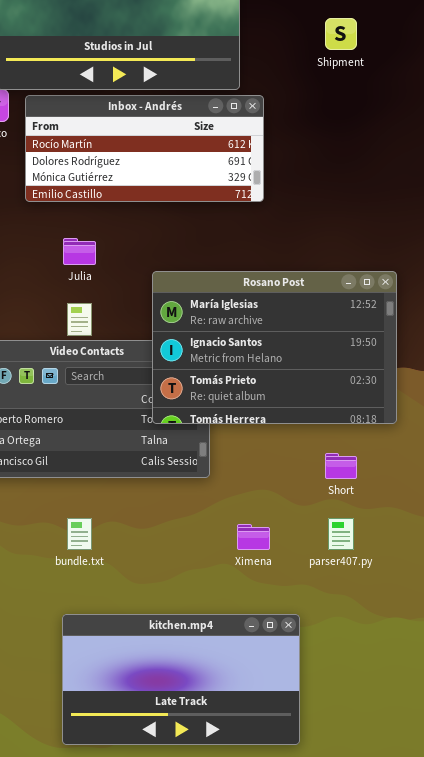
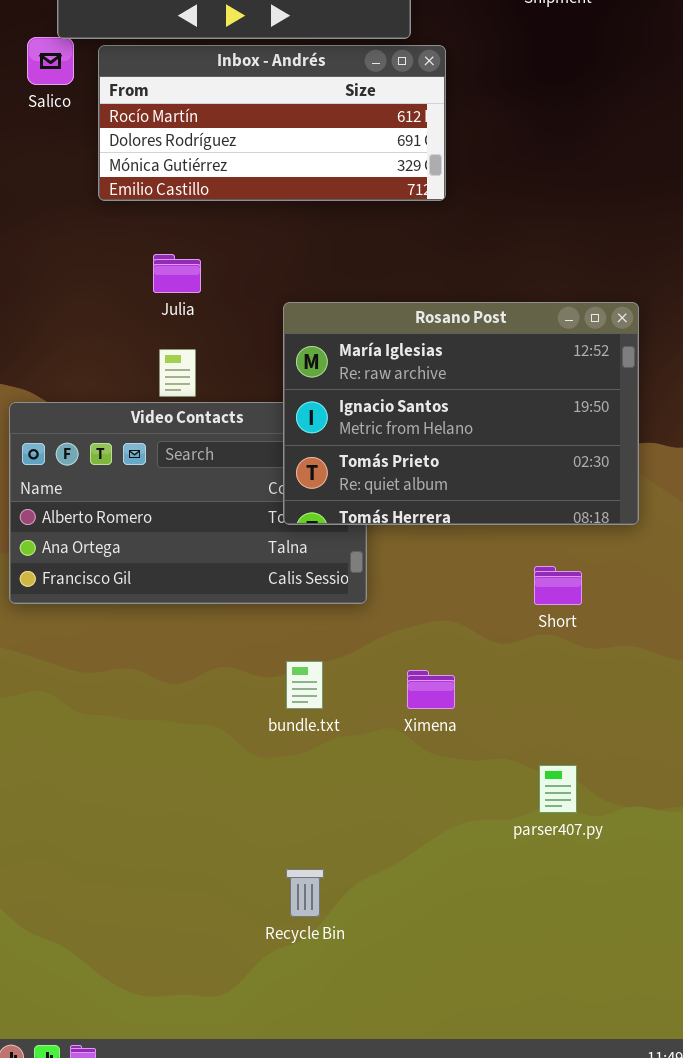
bundle.txt: [67,518,92,550] -> [286,661,323,709], moved
parser407.py: [328,518,354,550] -> [539,765,577,813], moved
kitchen.mp4: [62,614,300,745] -> none, closed

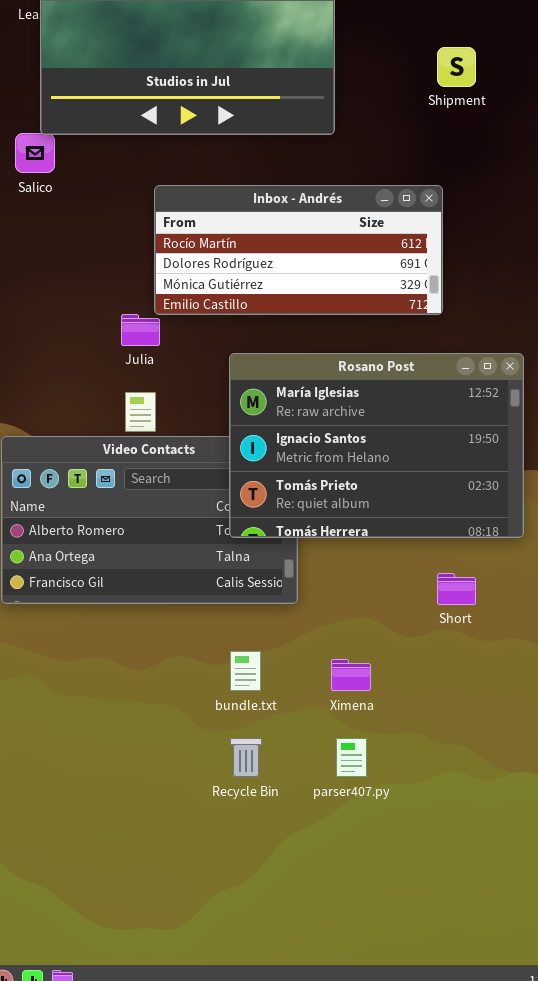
Inbox - Andrés: [98,45,446,201] -> [154,185,443,315], moved
parser407.py: [539,765,577,813] -> [336,738,367,777], moved
Recycle Bin: [286,869,324,917] -> [230,738,262,777], moved

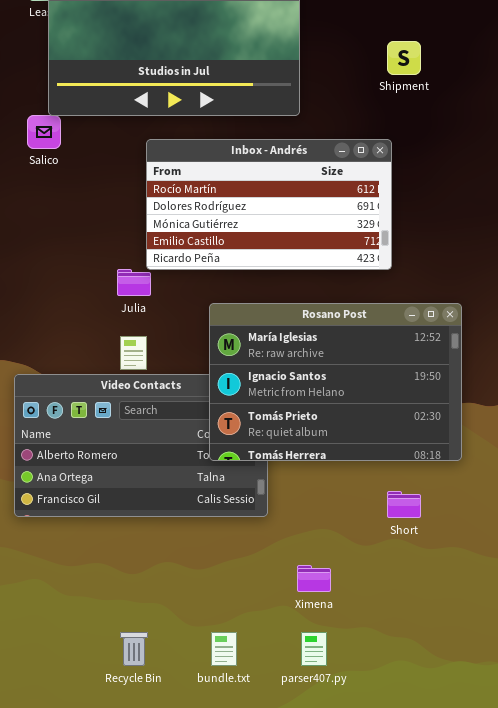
Inbox - Andrés: [154,185,443,315] -> [146,139,392,270], resized
bundle.txt: [230,651,261,691] -> [211,632,237,666], moved
Recycle Bin: [230,738,262,777] -> [120,632,148,666], moved

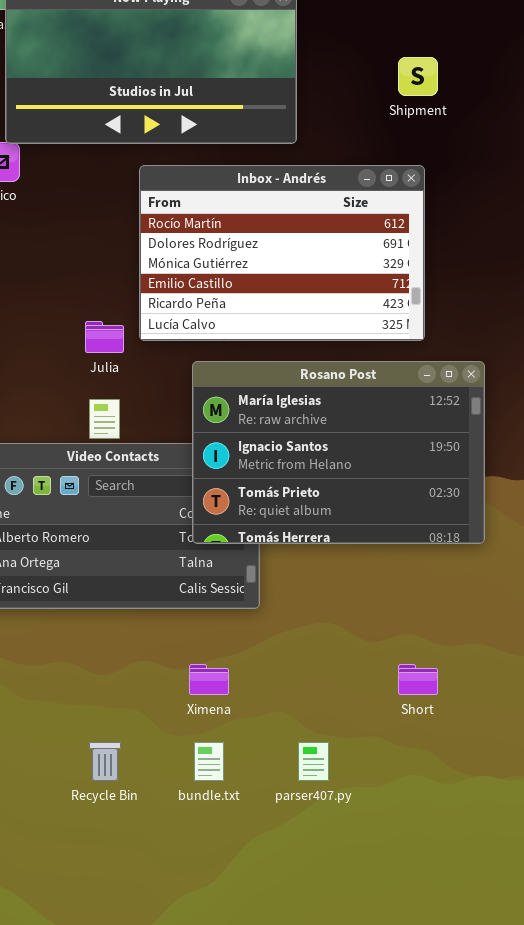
Inbox - Andrés: [146,139,392,270] -> [139,165,425,341], moved, resized
Short: [387,491,421,518] -> [398,664,438,695], moved
Ximena: [297,565,331,592] -> [189,664,229,695], moved

